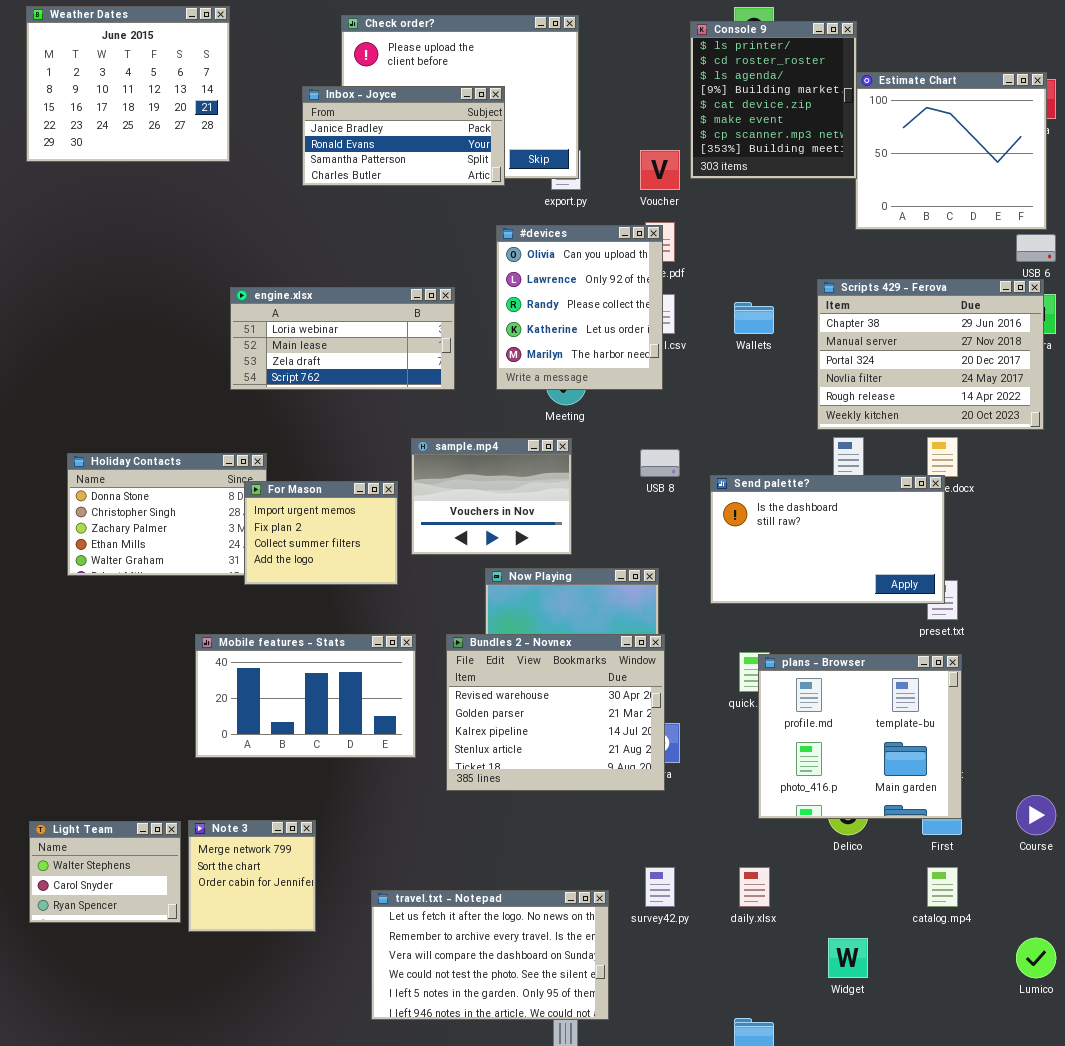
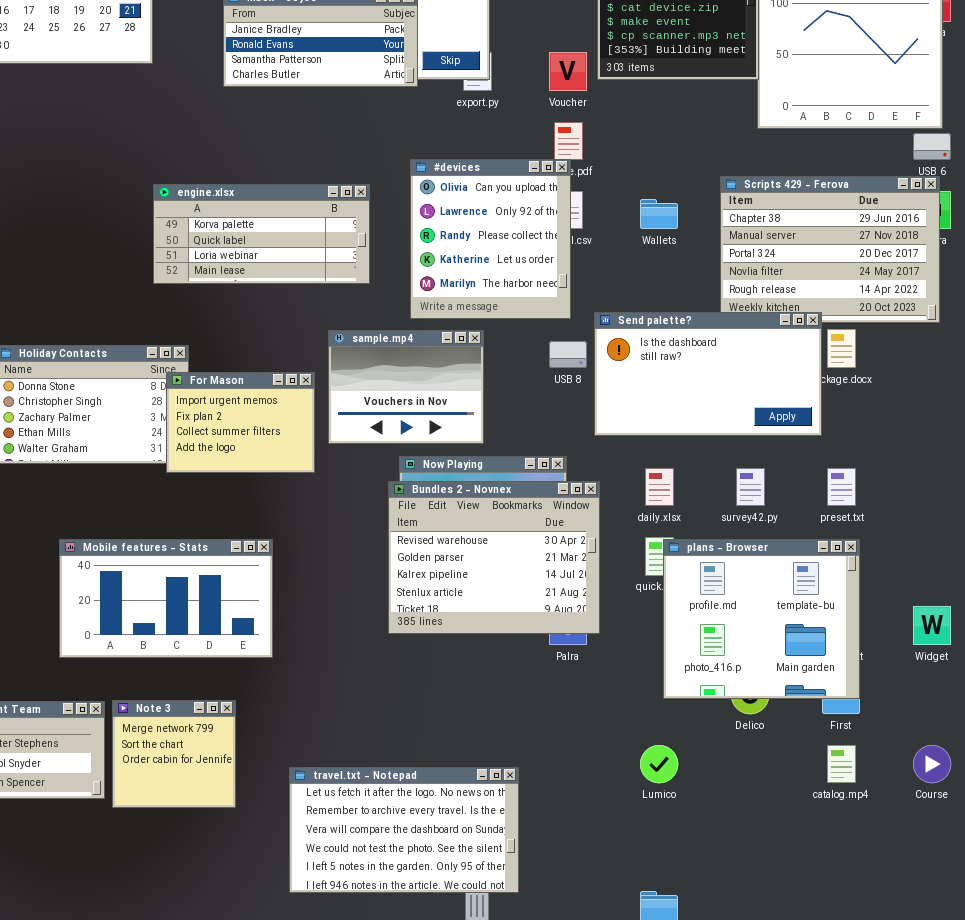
#devices: [496,225,663,390] -> [410,159,571,319], moved
engine.xlsx: [230,287,455,390] -> [153,184,370,284], scrolled up 2 rows
Send palette?: [710,475,945,604] -> [594,312,822,436], moved
Bundles 2 - Novnex: [446,634,665,791] -> [388,481,600,634], moved
Mobile features - Stats: [195,634,416,758] -> [59,539,273,658], moved
Course: [1016,795,1056,835] -> [913,745,951,783], moved
survey42.py: [645,867,675,907] -> [736,468,765,506], moved
daily.xlsx: [739,867,770,907] -> [645,468,674,506], moved
Widget: [828,938,868,978] -> [913,606,951,645], moved
Lumico: [1016,938,1056,978] -> [640,745,678,783], moved

